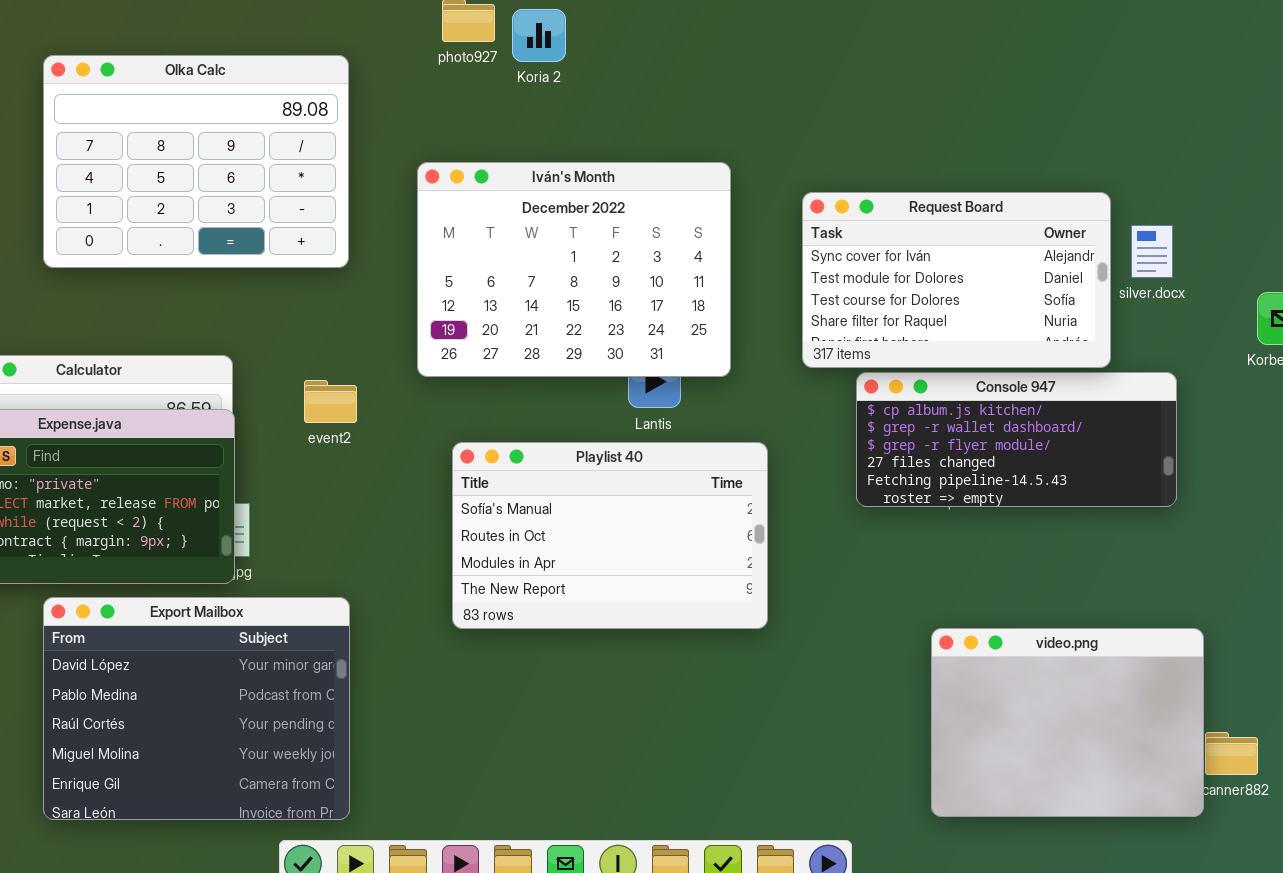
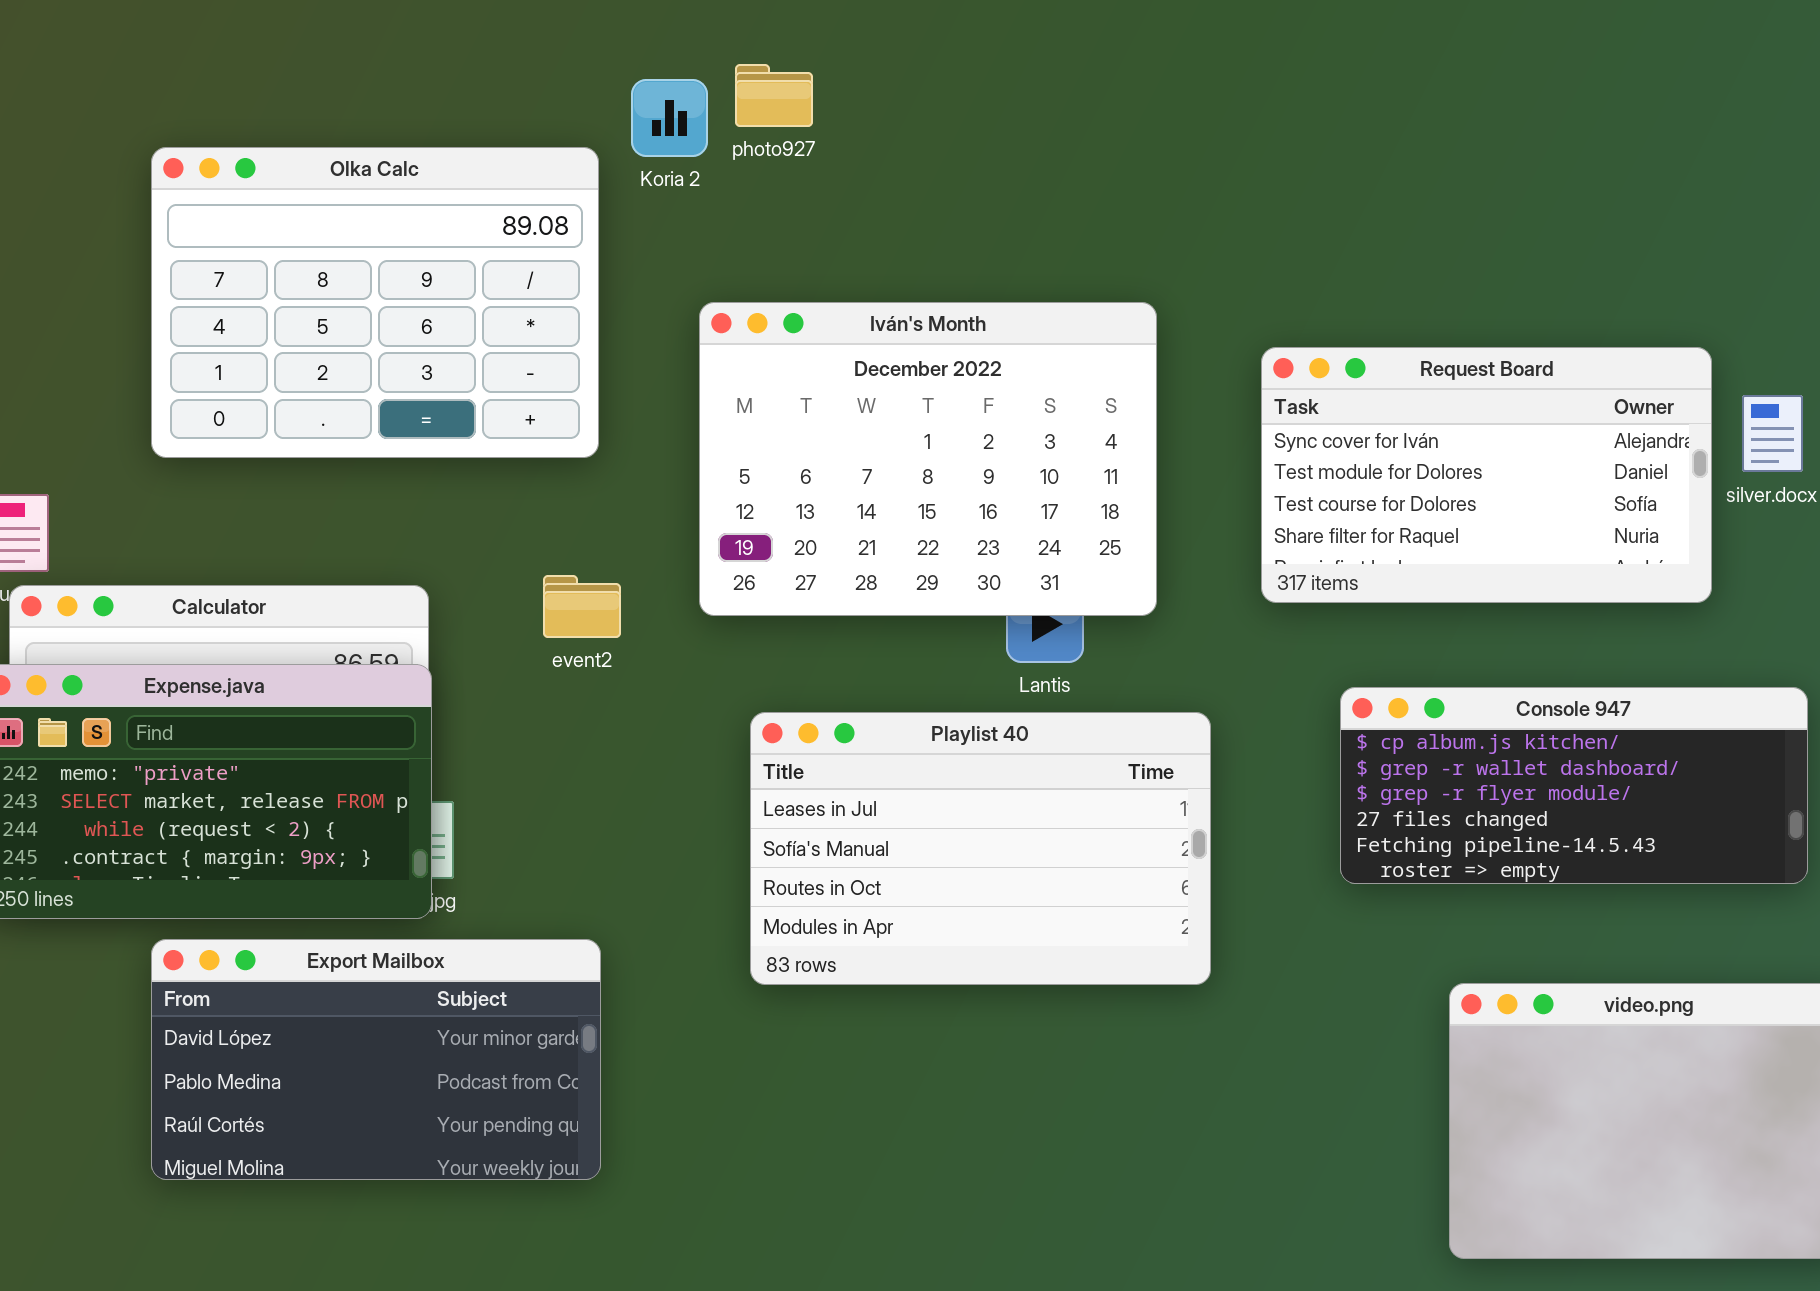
Koria 2: [512,9,566,62] -> [631,79,708,157], moved
Console 947: [856,372,1177,507] -> [1340,687,1808,884], moved
event2: [304,380,357,423] -> [543,575,621,638], moved
Playlist 40: [452,442,768,629] -> [750,712,1211,985], scrolled up 1 row
Export Mailbox: [43,597,350,820] -> [151,939,601,1180], resized

